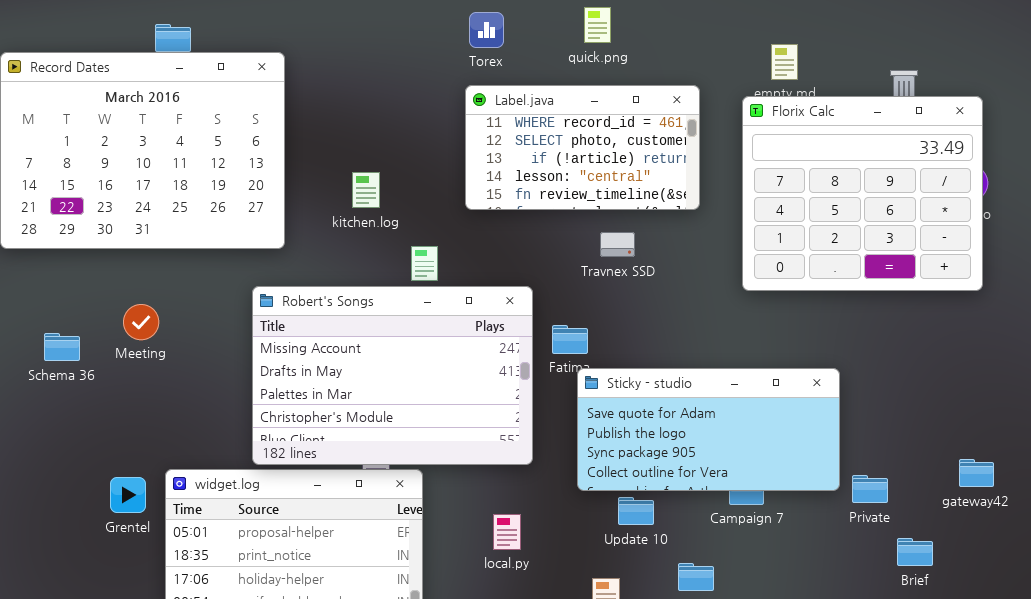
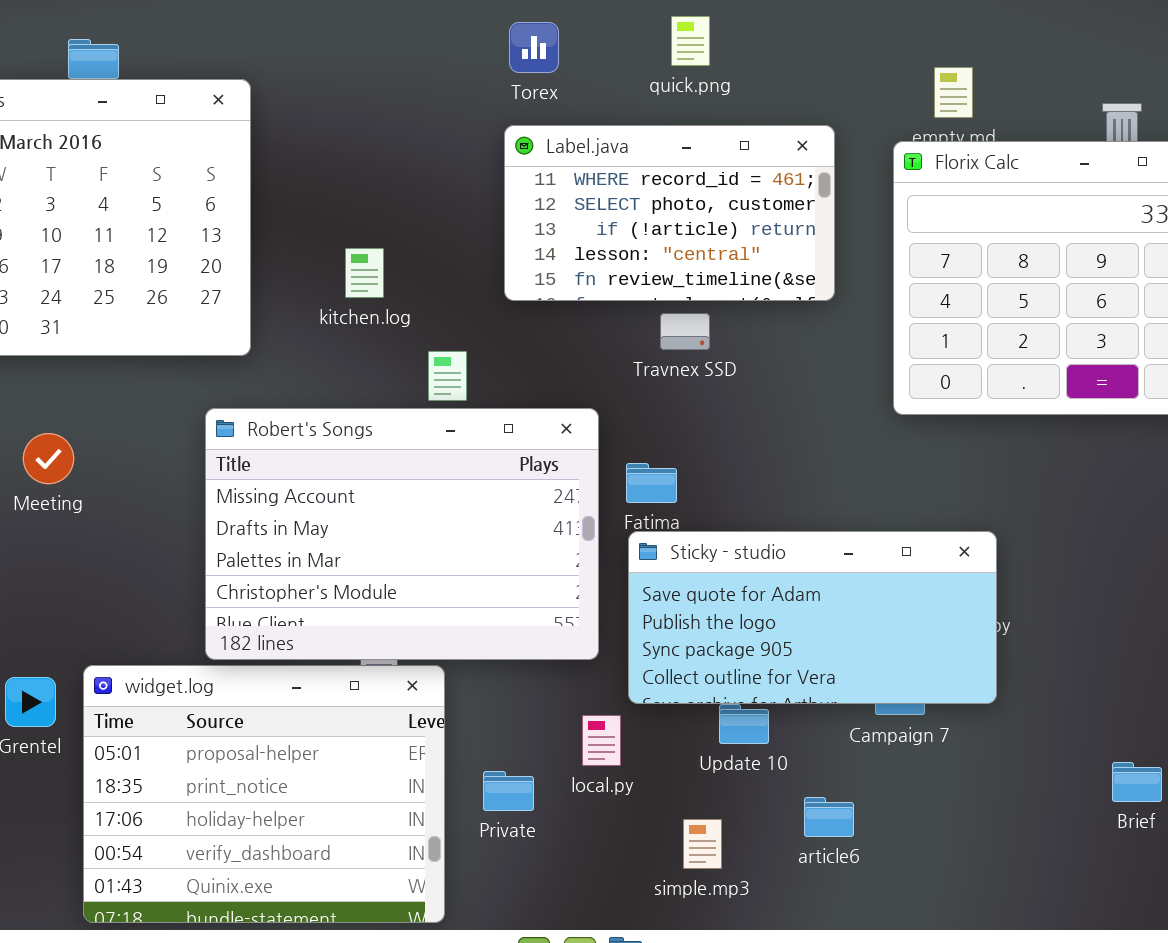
Travnex SSD: [600,232,635,257] -> [660,313,710,350], moved
Sticky - studio: [577,368,840,491] -> [628,531,997,704], moved
Private: [852,475,888,503] -> [483,771,534,811], moved
local.py: [493,514,521,550] -> [582,715,621,766], moved

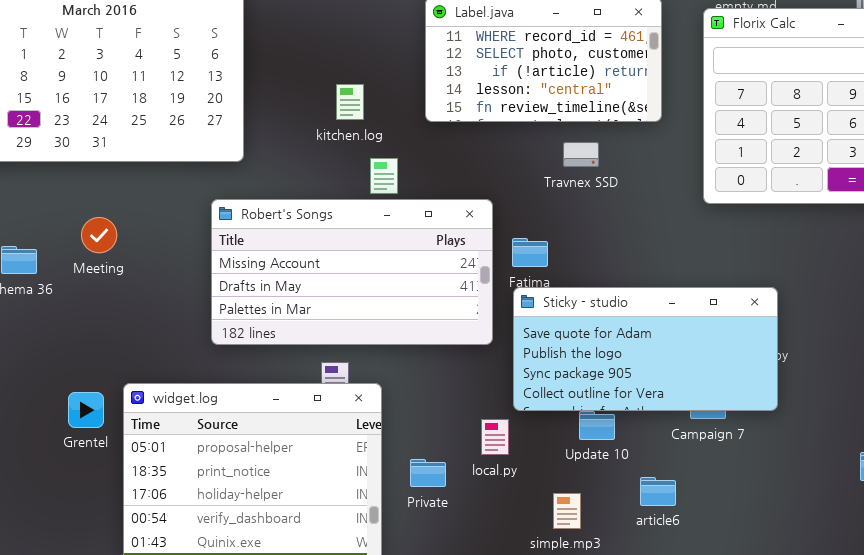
kitchen.log: [345,248,384,298] -> [336,84,364,120], moved
Travnex SSD: [660,313,710,350] -> [563,142,599,167], moved
Robert's Songs: [205,408,599,660] -> [211,199,493,345], resized

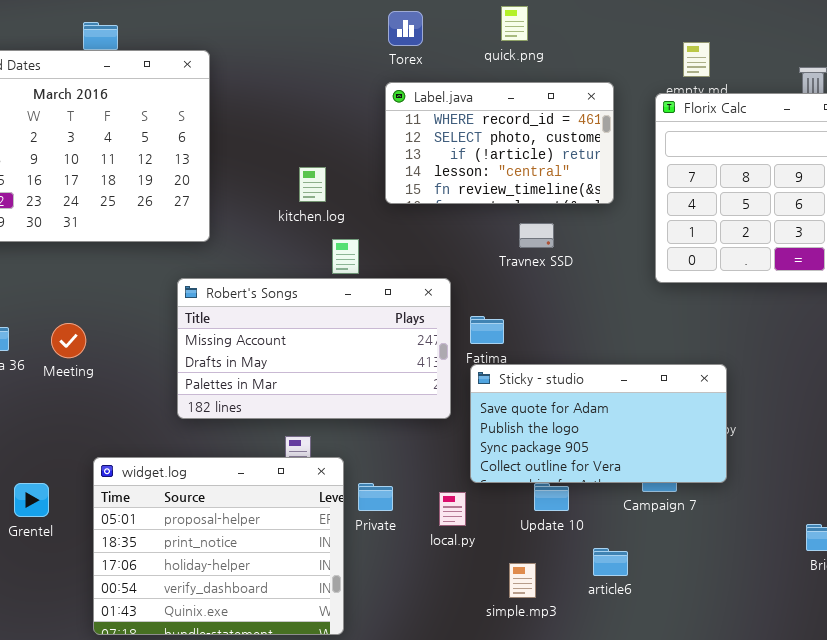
Meeting: [81,217,117,253] -> [51,323,86,358], moved
Grentel: [68,392,104,428] -> [14,483,49,517], moved
Private: [410,459,446,487] -> [358,483,393,511], moved

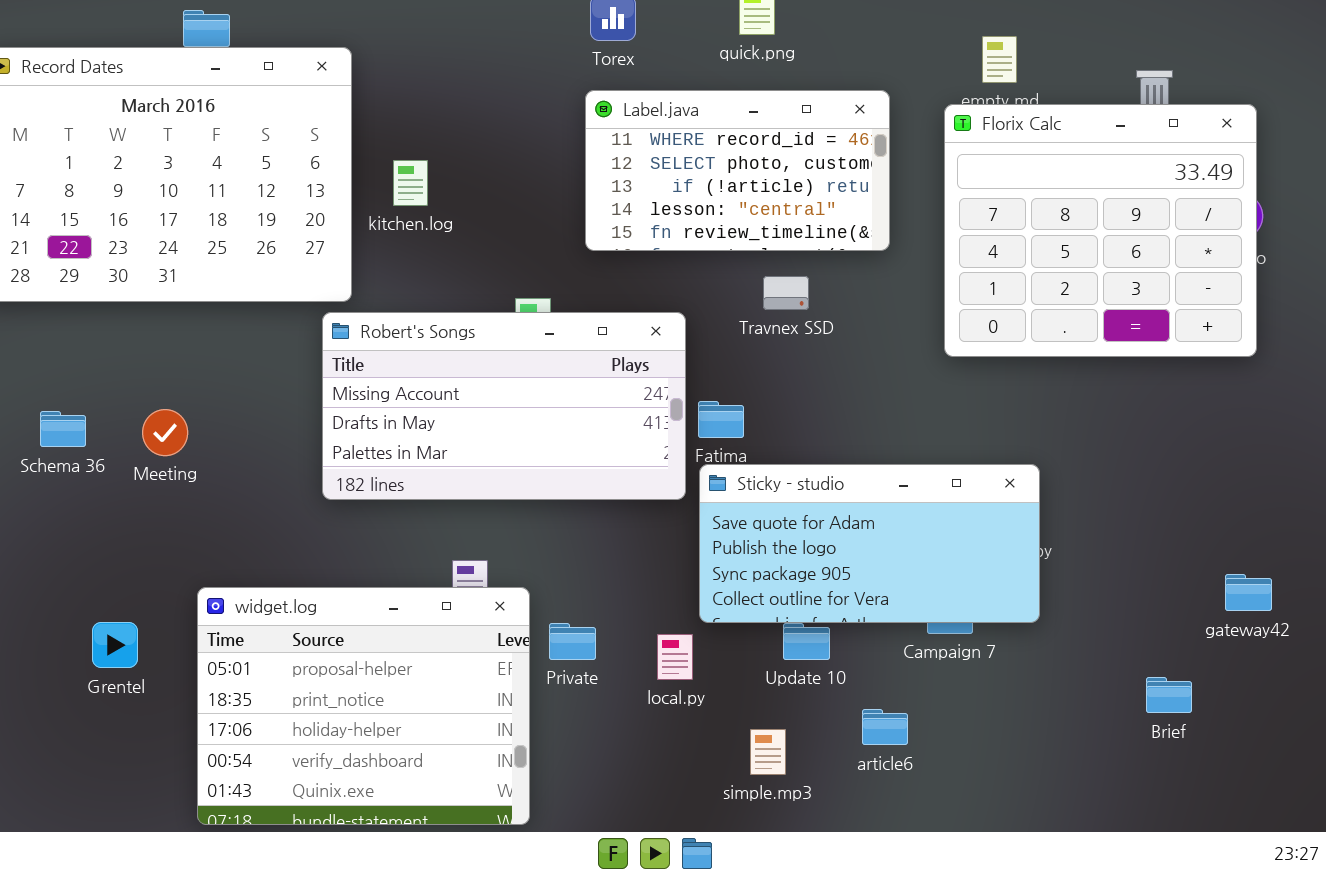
kitchen.log: [299,167,326,202] -> [393,160,428,206], moved
Robert's Songs: [177,278,451,419] -> [322,312,686,500], moved

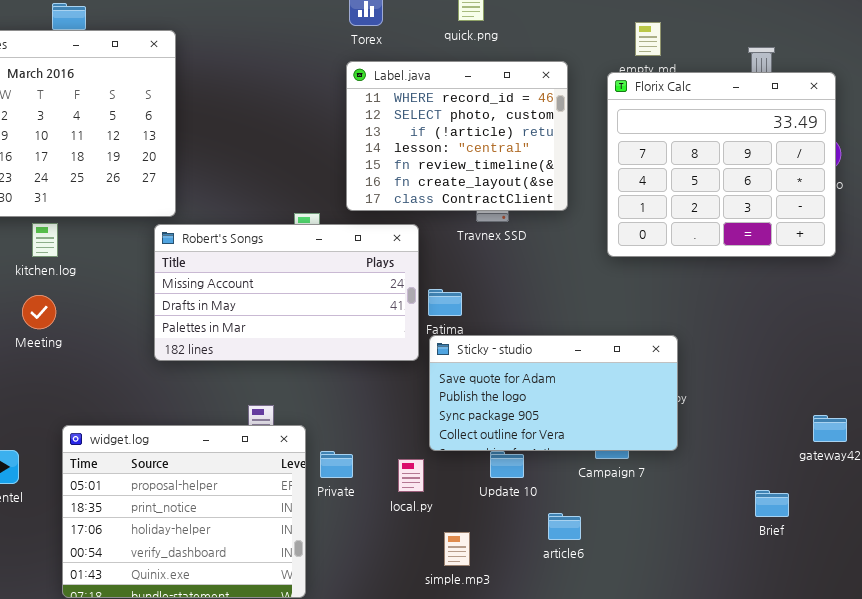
Label.java: [585,90,890,251] -> [346,61,568,211], resized
kitchen.log: [393,160,428,206] -> [32,223,58,257], moved
simple.mp3: [750,729,786,775] -> [444,532,470,566], moved

